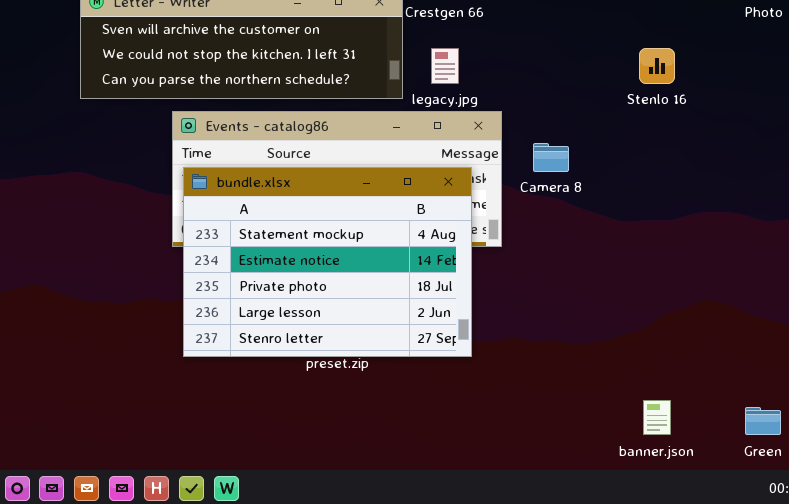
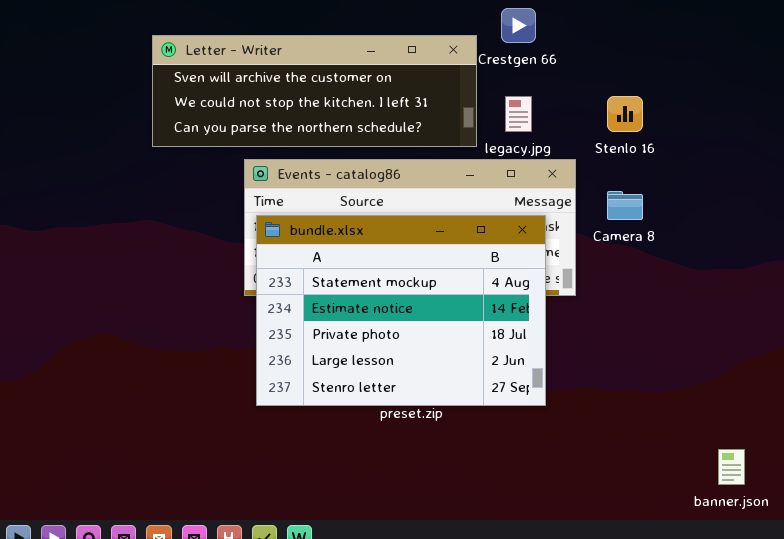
Stenlo 16: [639,48,675,84] -> [607,96,643,132], moved

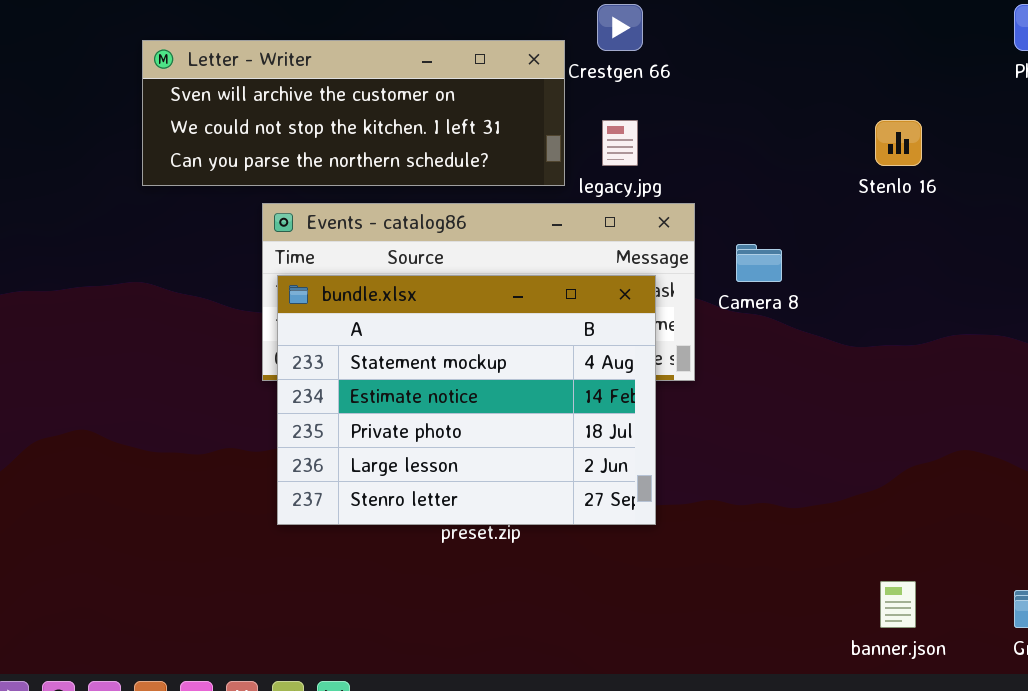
Stenlo 16: [607,96,643,132] -> [875,120,922,166], moved

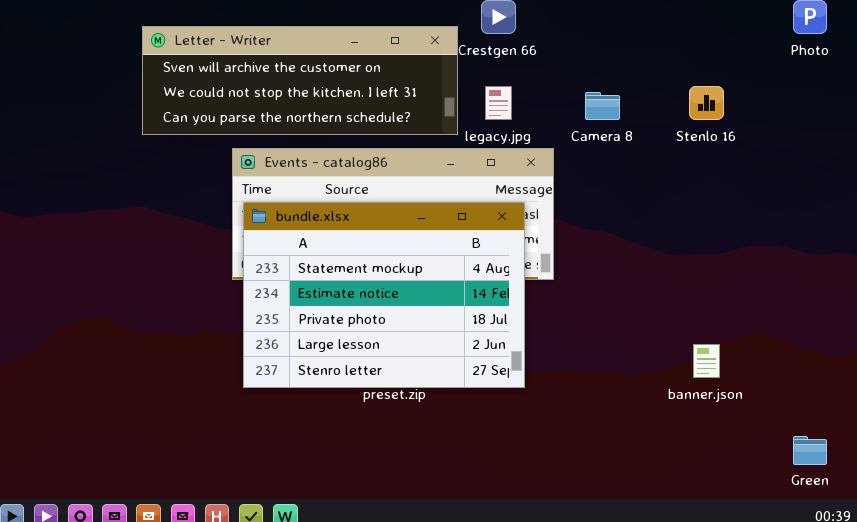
Camera 8: [736,244,782,282] -> [585,92,620,120], moved
banner.json: [880,581,916,628] -> [693,344,720,378], moved

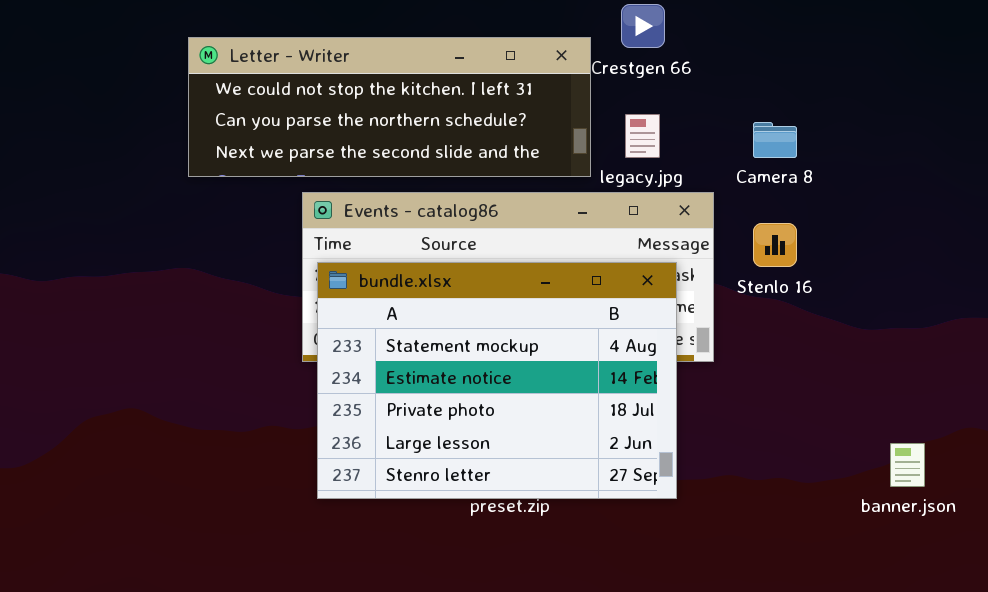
Letter - Writer: [142,26,458,135] -> [188,37,591,177], scrolled down 1 row
Stenlo 16: [689,86,724,120] -> [753,223,797,267], moved

